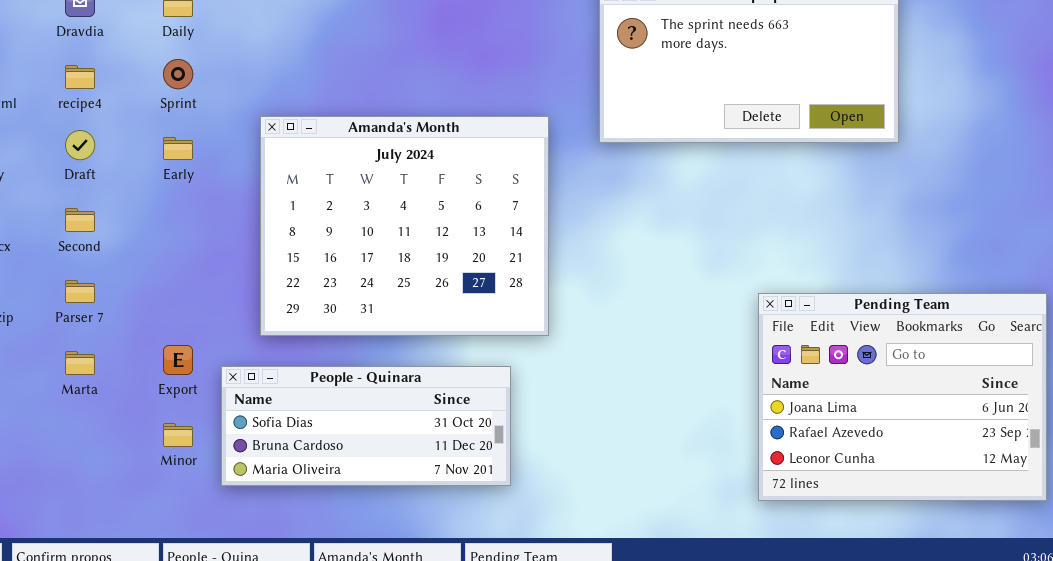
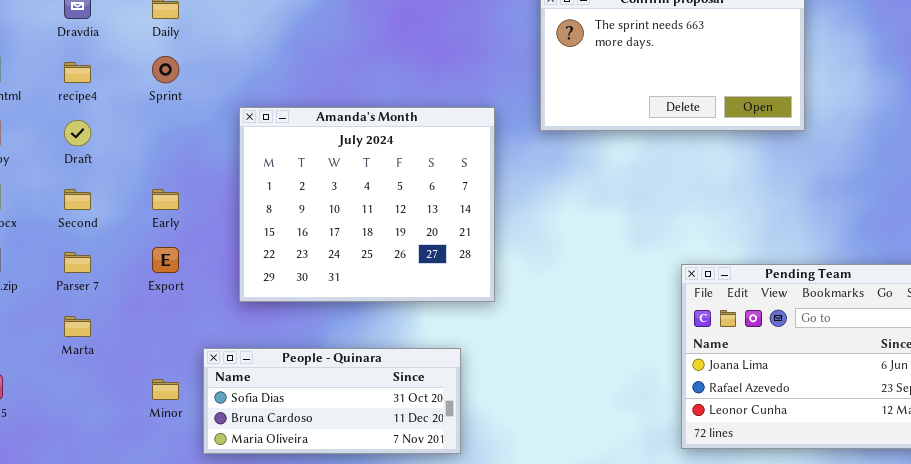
Early: [163,137,193,160] -> [152,189,179,210], moved
Export: [163,345,193,375] -> [152,247,179,273], moved
People - Quinara: [221,366,511,486] -> [203,348,461,454], moved

